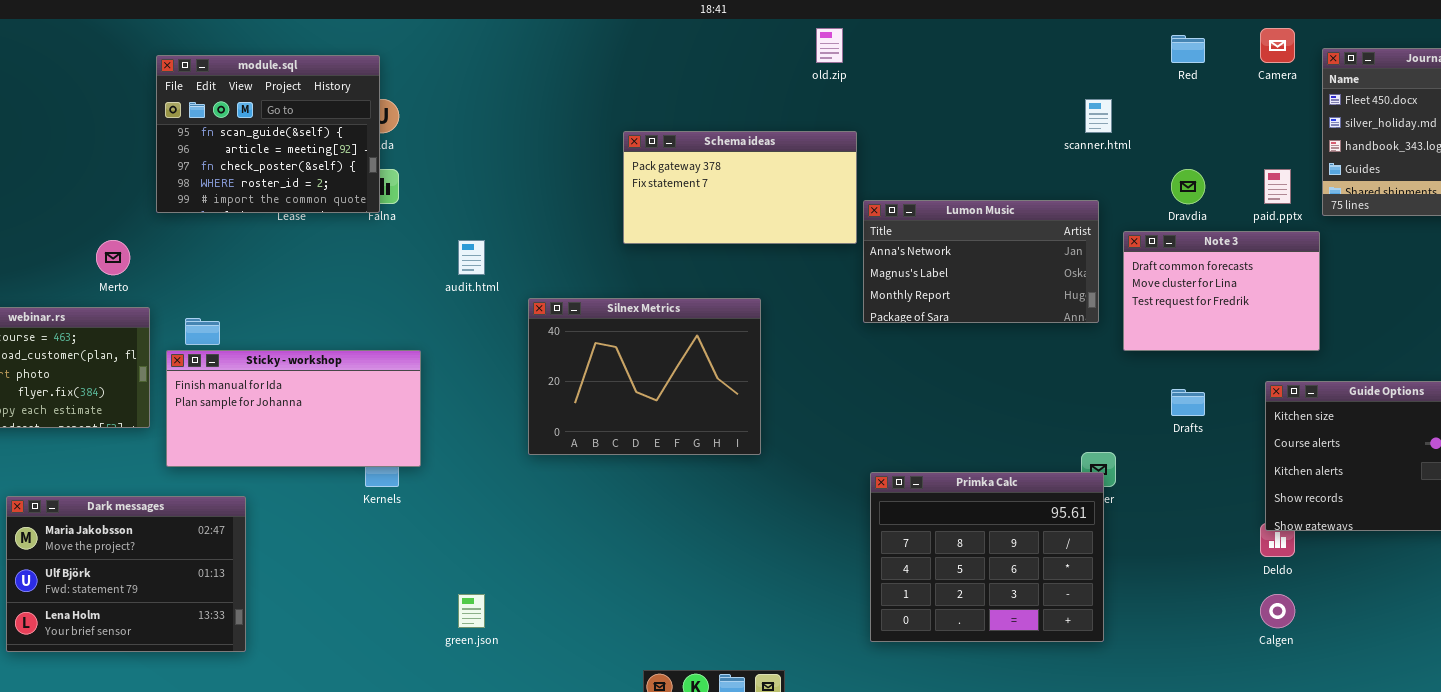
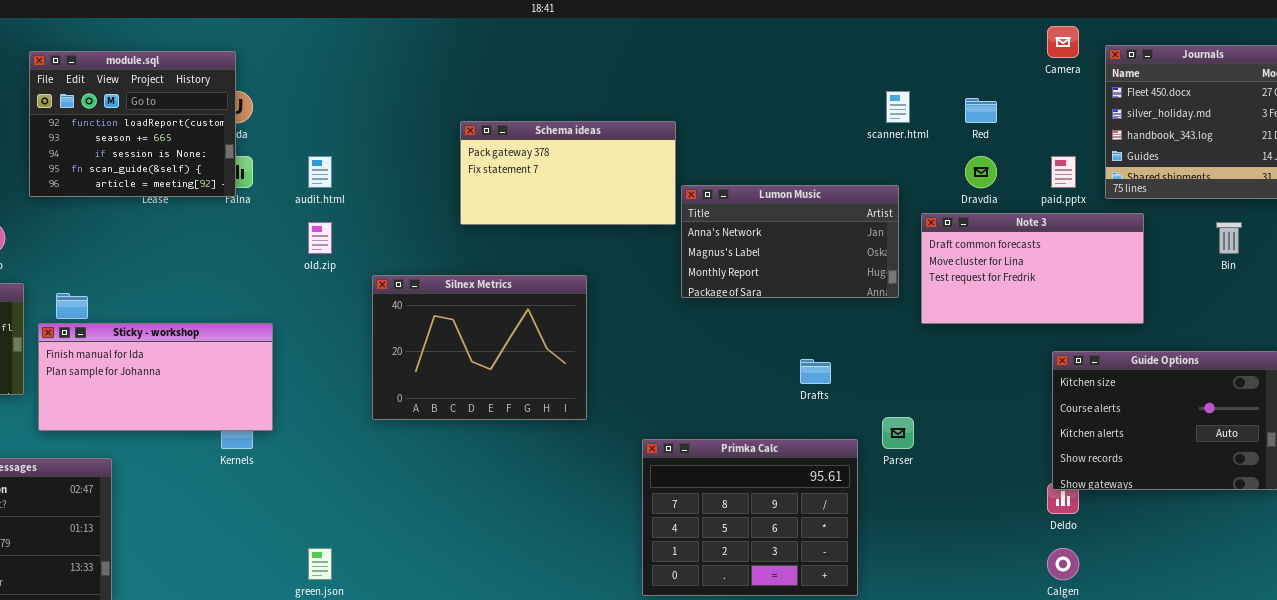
old.zip: [816,28,843,63] -> [308,222,332,254], moved
Red: [1171,35,1205,63] -> [965,98,997,123], moved
module.sql: [156,55,380,213] -> [29,51,236,197], scrolled up 3 rows
Note 3: [1123,231,1320,351] -> [921,213,1144,324], resized
audit.html: [458,240,485,275] -> [308,156,332,188], moved
Drafts: [1171,389,1205,416] -> [800,359,831,384], moved
Primka Calc: [870,472,1104,642] -> [642,439,858,596], moved

